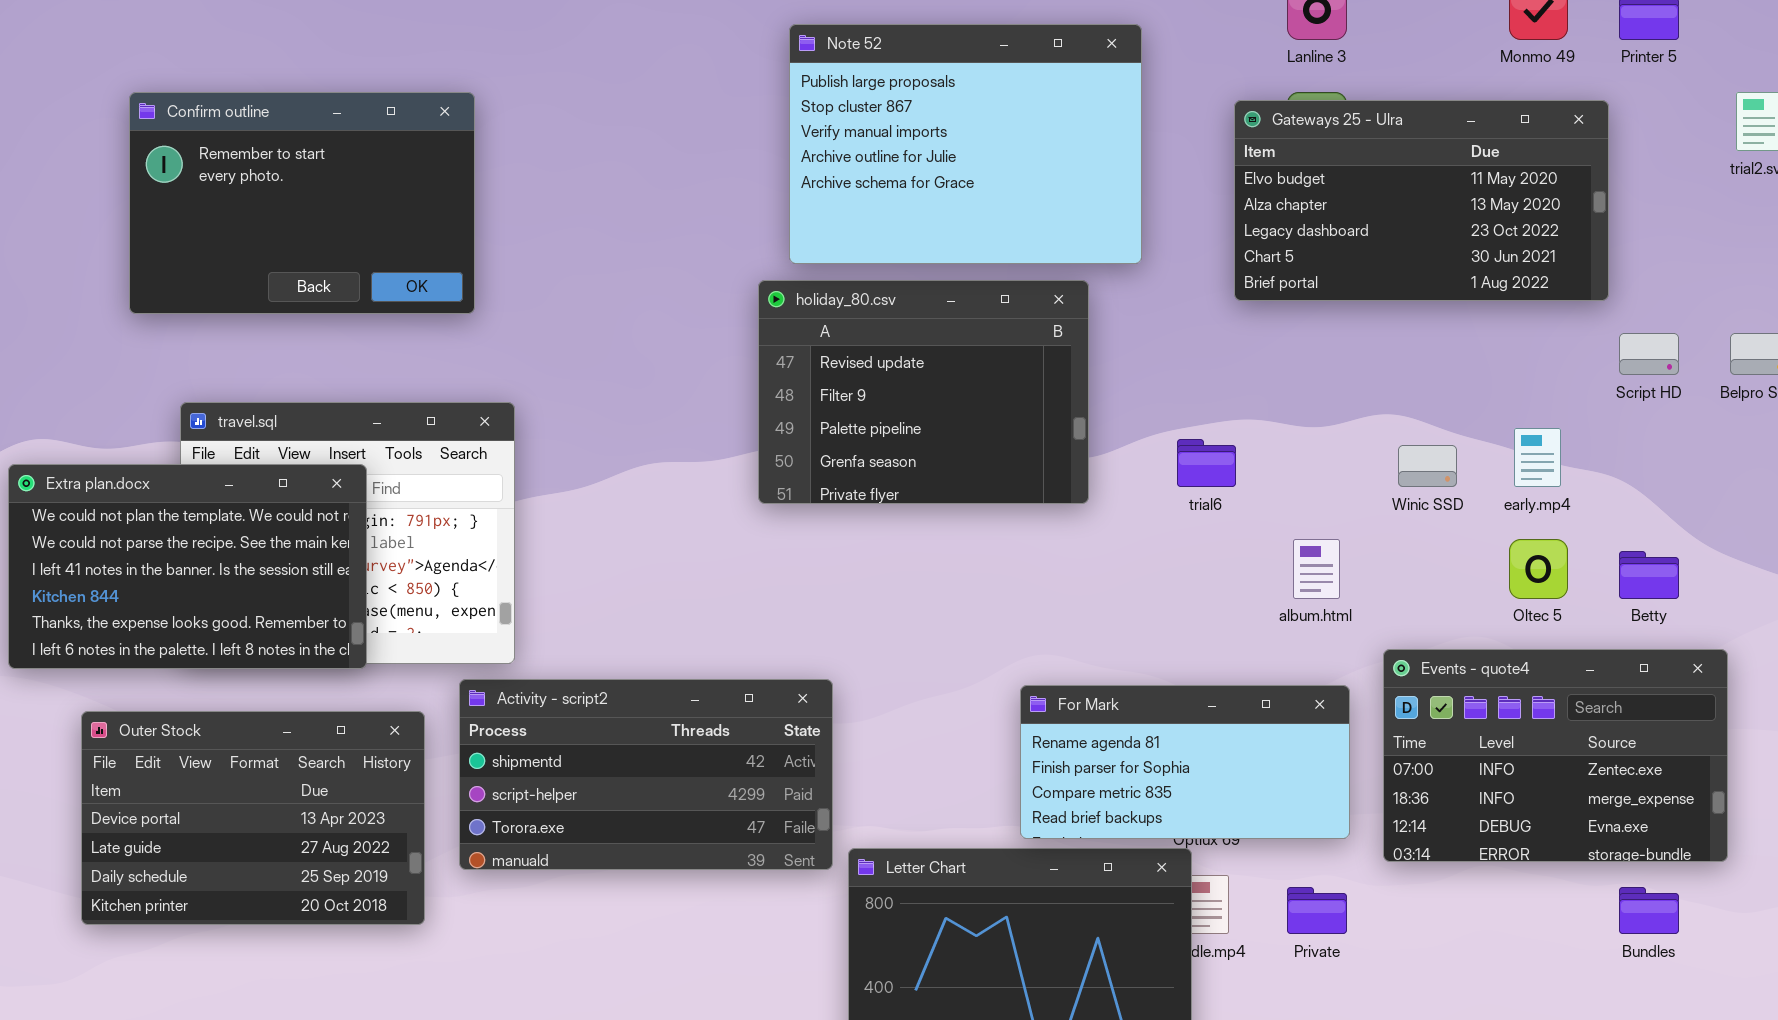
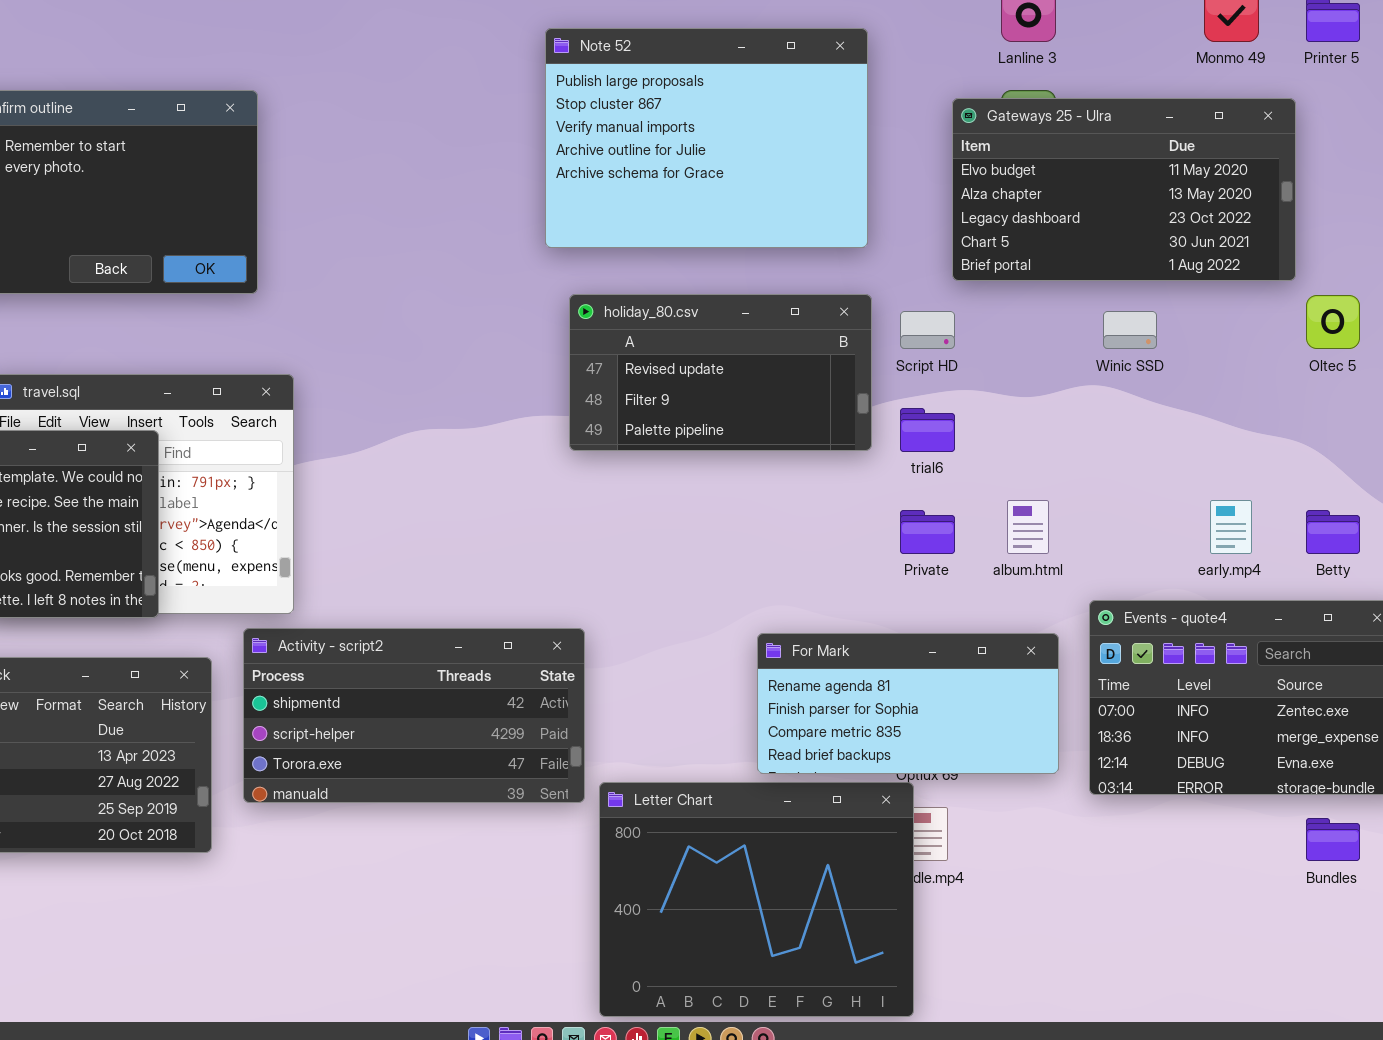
holiday_80.csv: [758,280,1089,504] -> [569,294,872,451], moved, resized
Script HD: [1619,333,1679,375] -> [900,311,955,349], moved
early.mp4: [1514,428,1561,487] -> [1210,500,1252,554], moved
Winic SSD: [1398,445,1457,487] -> [1103,311,1157,349], moved
Oltec 5: [1509,539,1568,599] -> [1306,295,1360,349], moved
Private: [1287,887,1347,934] -> [900,510,955,554], moved

